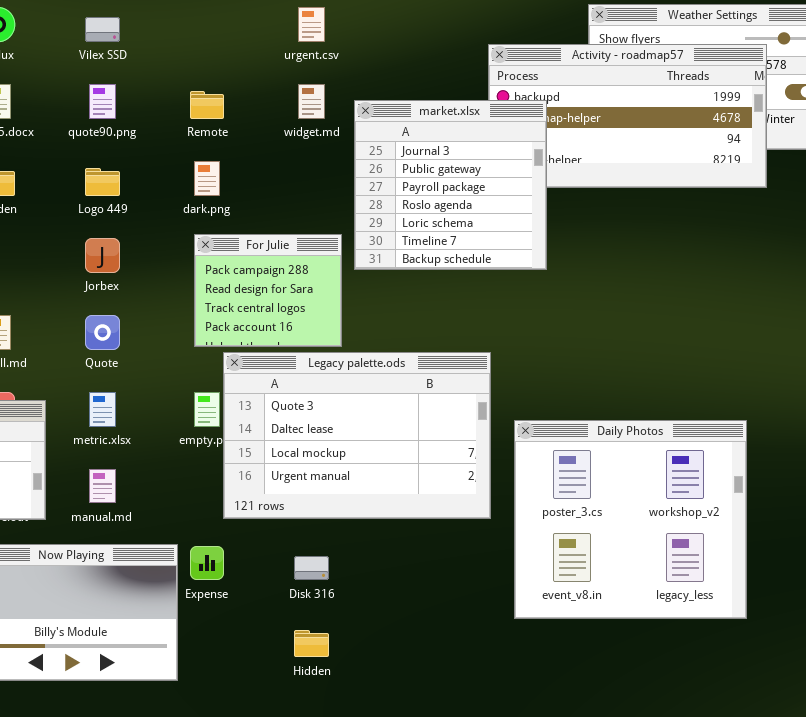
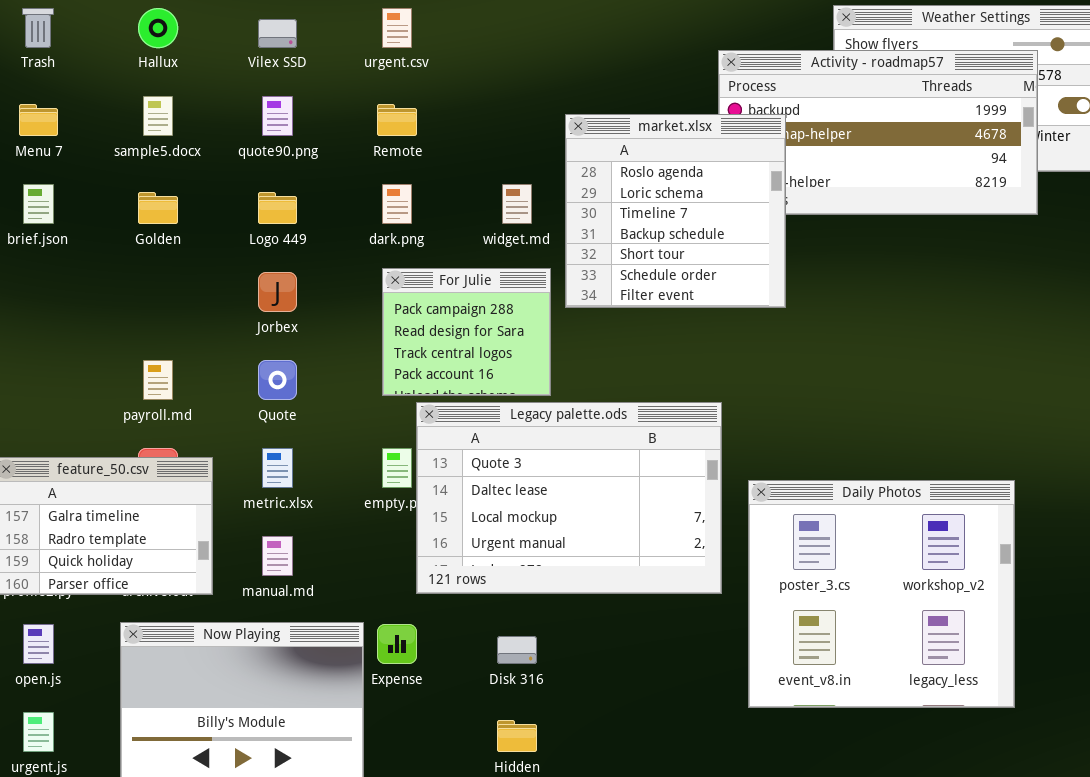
urgent.csv: [298,7,325,42] -> [382,8,412,48], moved
widget.md: [298,84,325,119] -> [502,184,532,224], moved
market.xlsx: [354,100,547,270] -> [565,114,786,308], scrolled down 3 rows

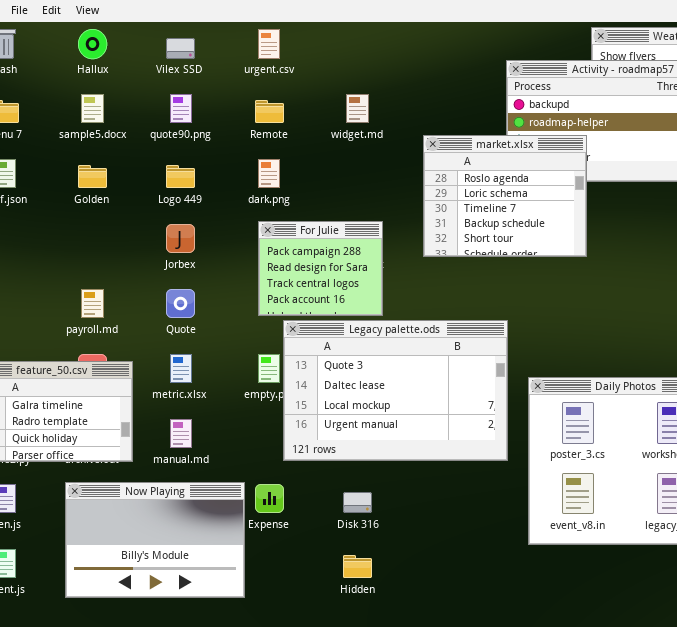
market.xlsx: [565,114,786,308] -> [423,135,587,257], moved, resized
widget.md: [502,184,532,224] -> [346,94,369,123], moved

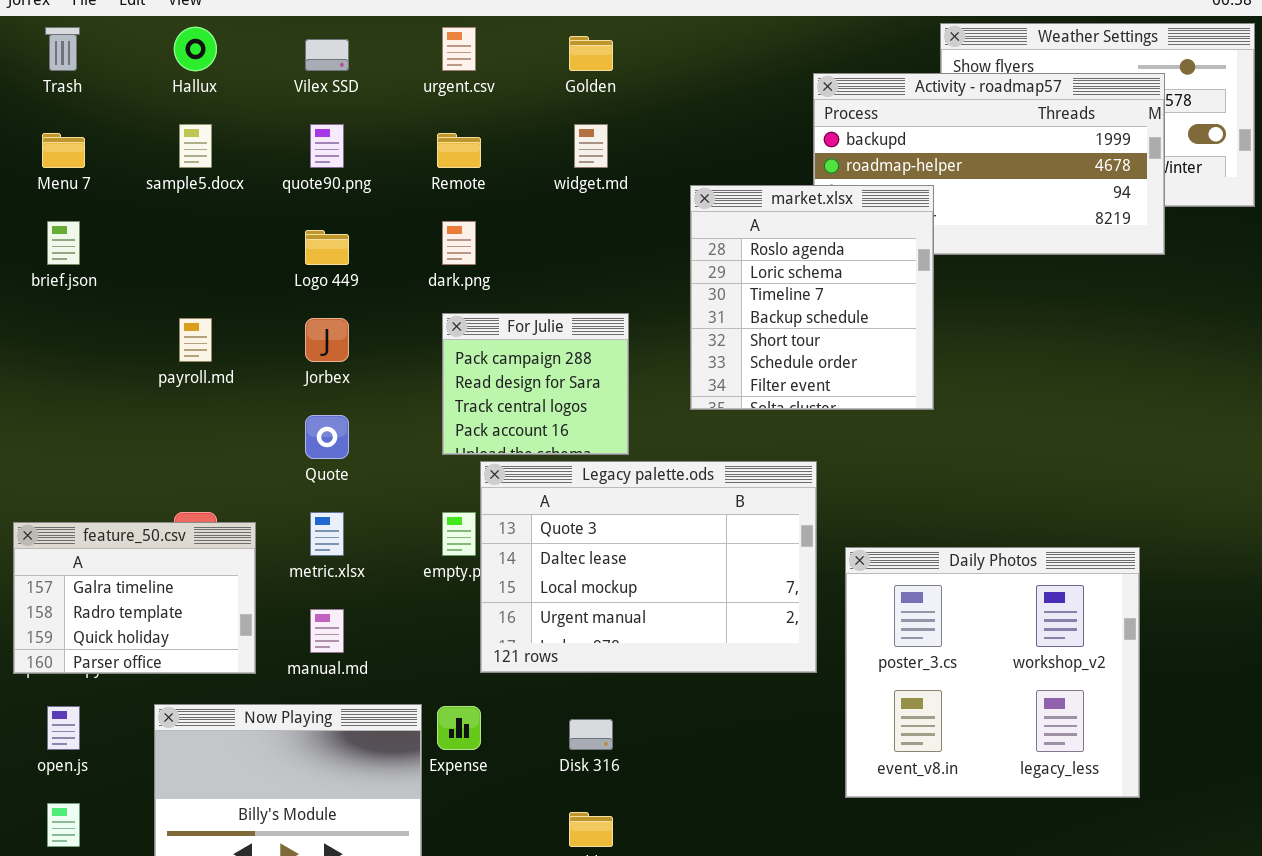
market.xlsx: [423,135,587,257] -> [690,185,934,410], resized
Golden: [78,165,107,188] -> [569,36,613,71], moved
payroll.md: [81,289,104,318] -> [179,318,212,362], moved

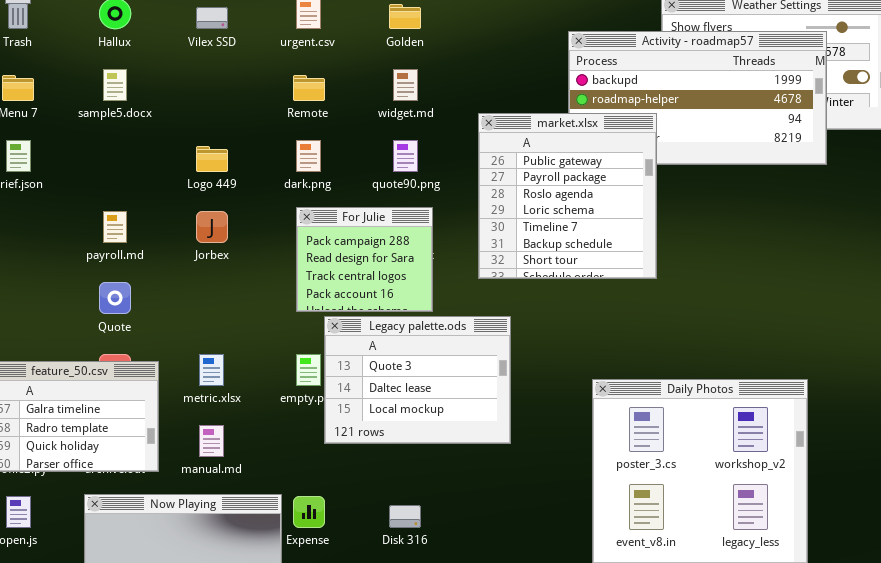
quote90.png: [310,124,344,168] -> [393,140,418,172], moved
market.xlsx: [690,185,934,410] -> [478,113,657,279], scrolled up 2 rows
Quote: [305,415,349,459] -> [99,282,131,314], moved
Legacy palette.ods: [480,461,817,673] -> [324,316,511,444], resized

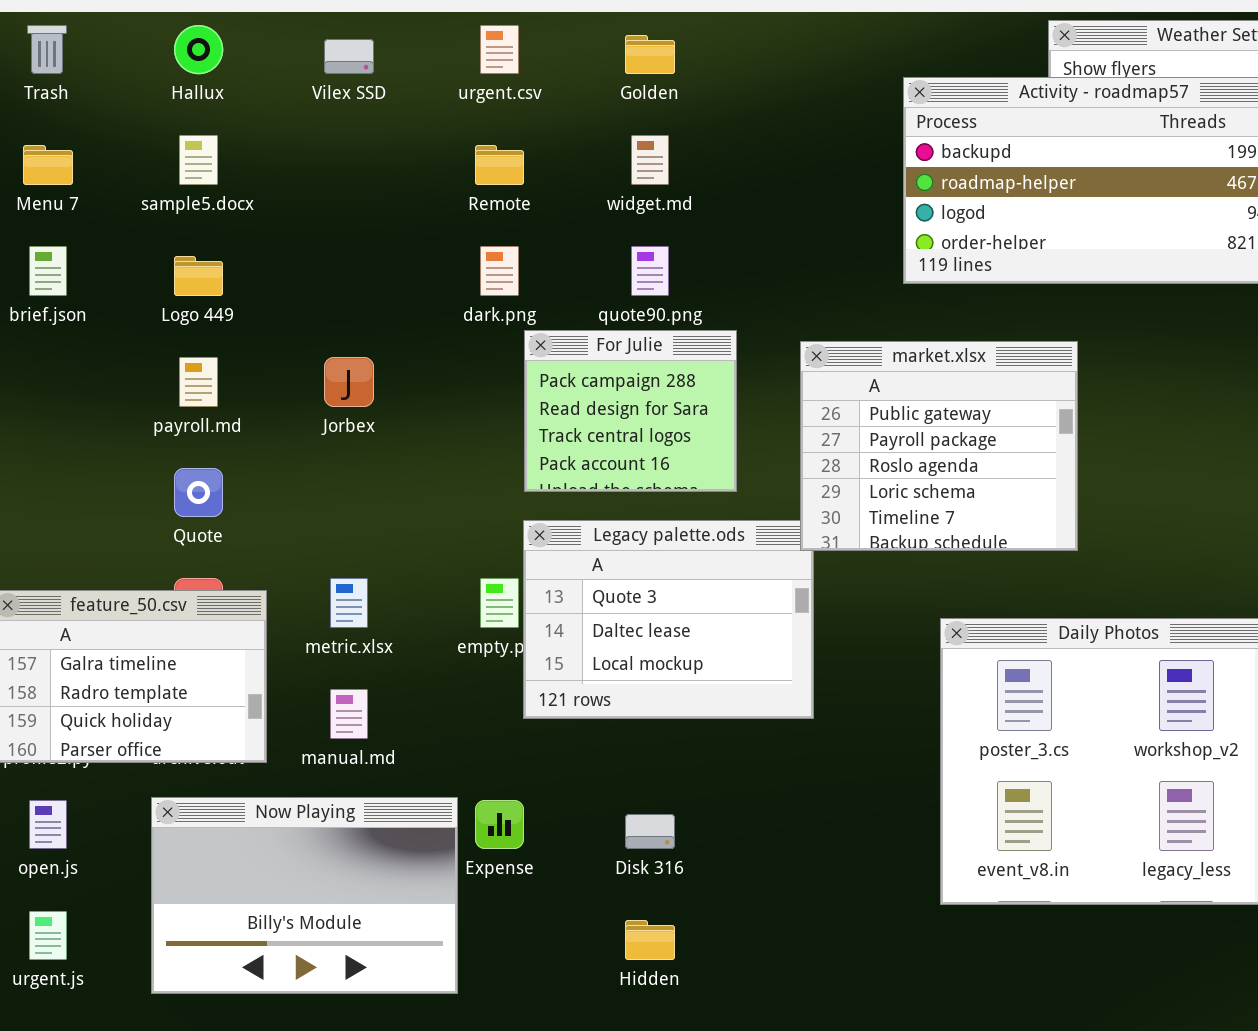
market.xlsx: [478,113,657,279] -> [800,341,1078,551], moved, resized
Logo 449: [196,146,228,172] -> [174,256,223,296], moved
For Julie: [296,207,433,312] -> [524,330,737,492], moved

